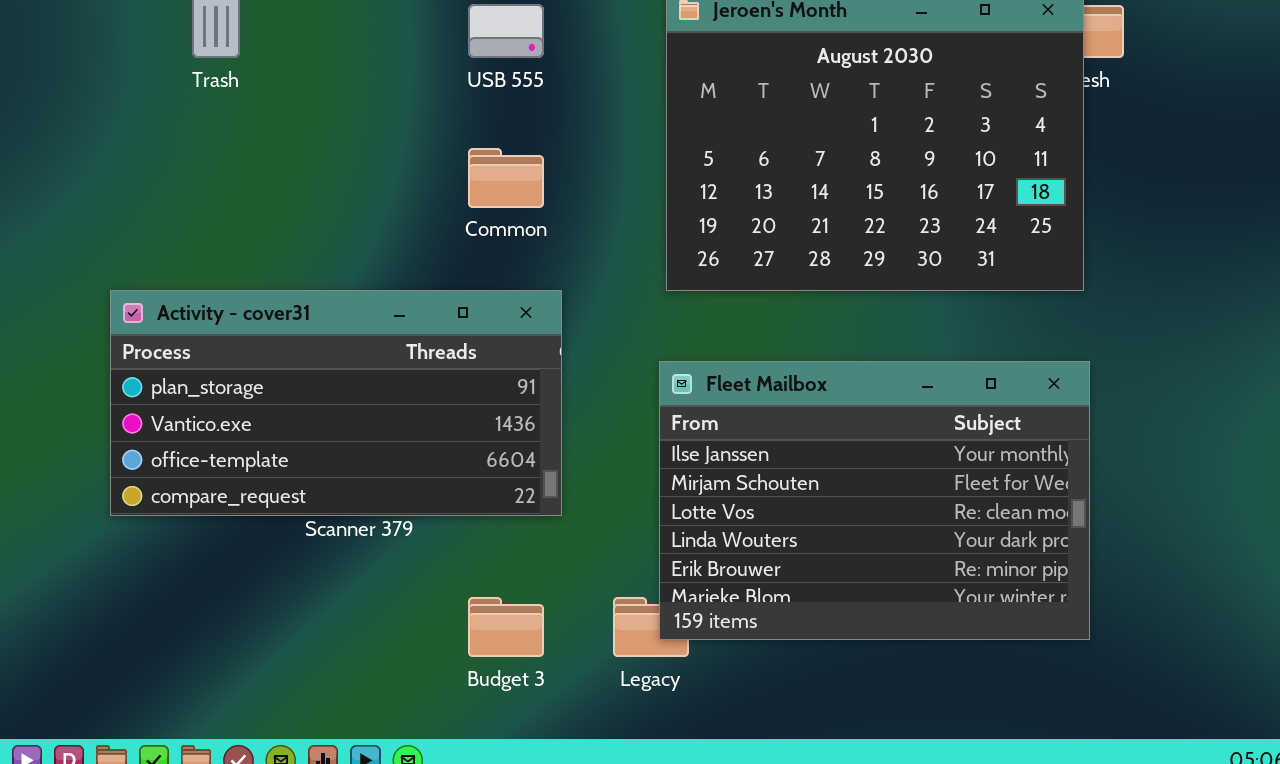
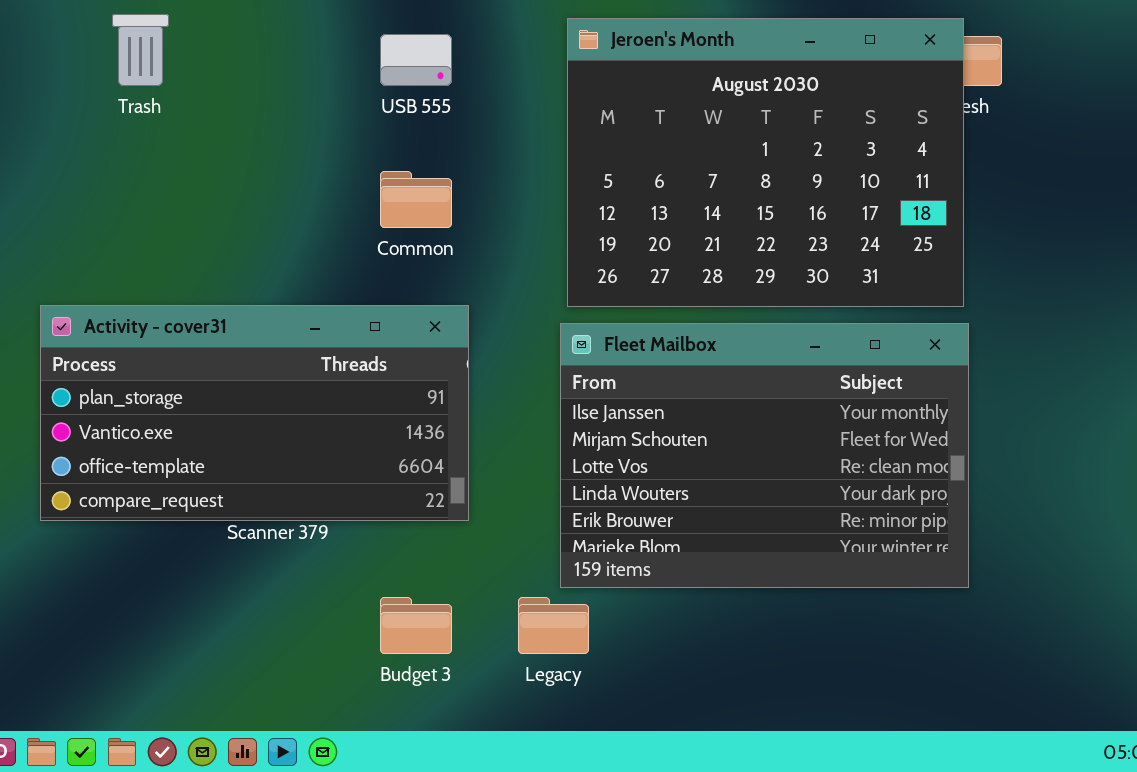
Fleet Mailbox: [659,361,1090,640] -> [560,323,969,588], moved

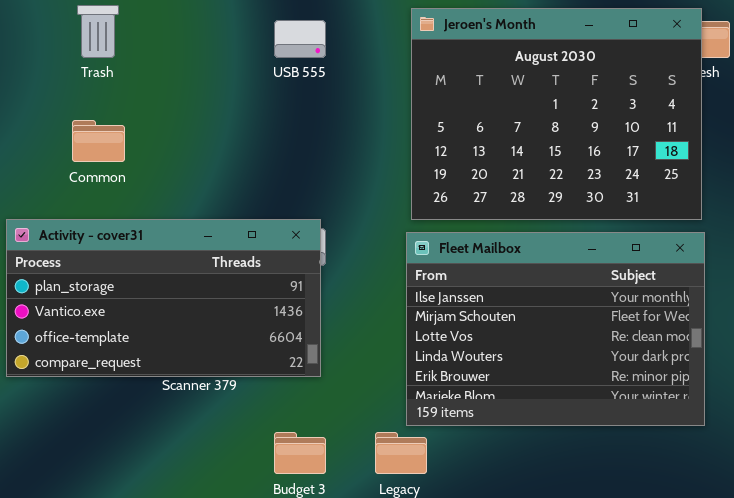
Common: [380,171,452,228] -> [72,120,125,162], moved
Activity - cover31: [40,305,469,521] -> [6,219,321,377], moved

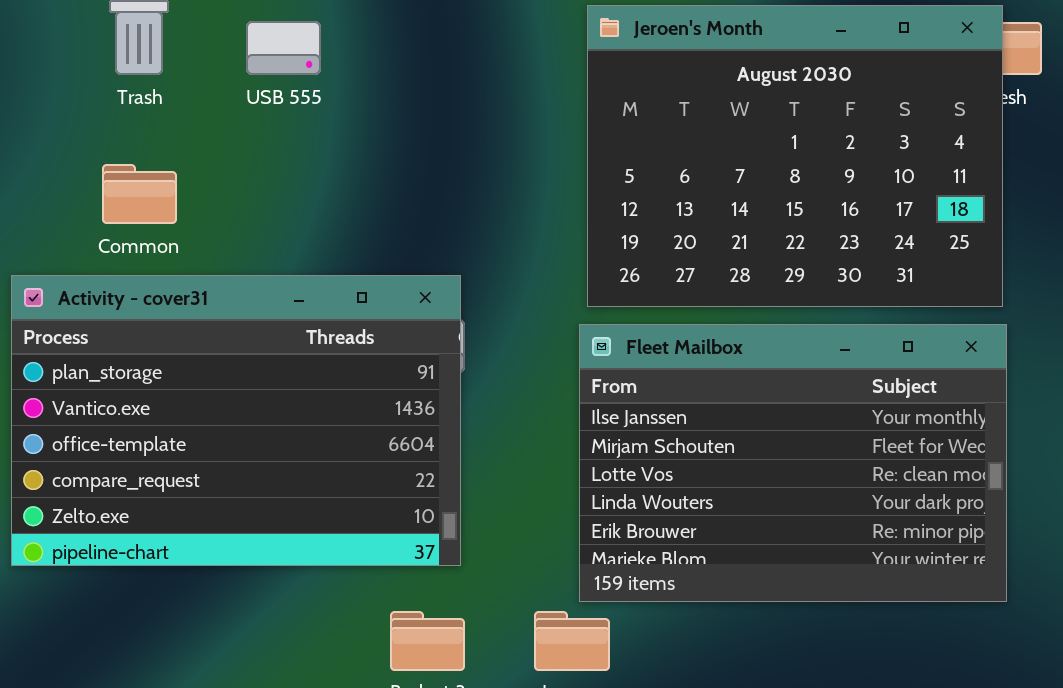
USB 555: [274,20,326,58] -> [246,21,321,75], moved
Activity - cover31: [6,219,321,377] -> [11,275,461,566], moved, resized

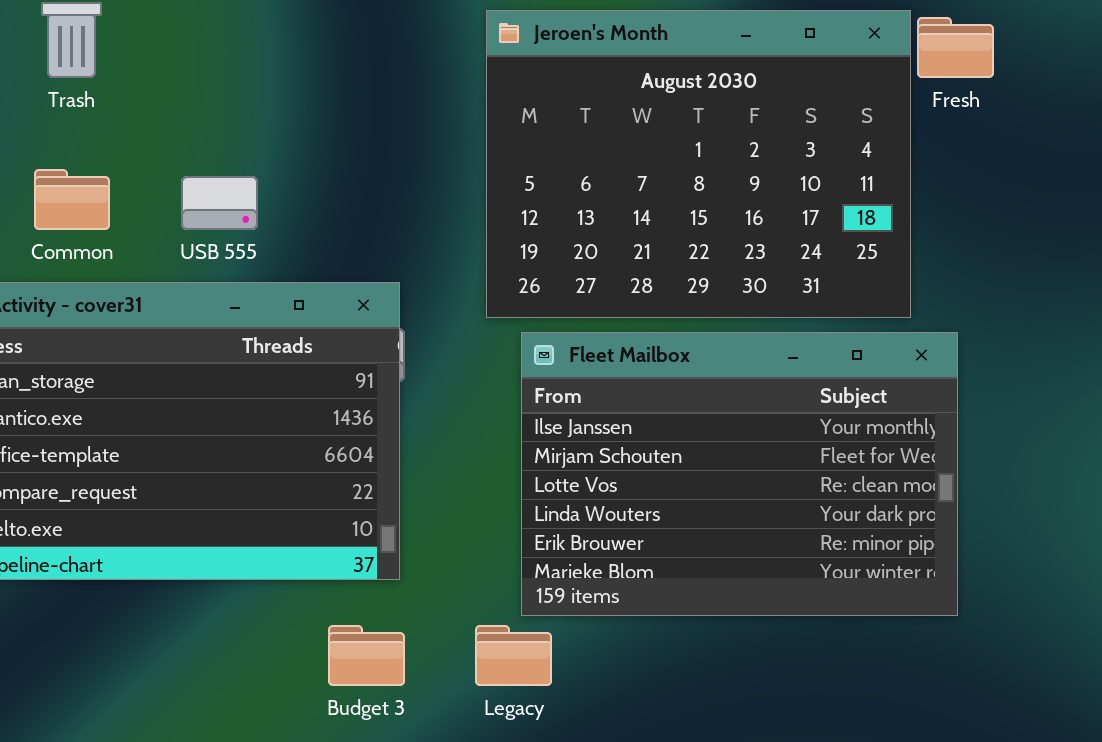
Jeroen's Month: [587,5,1003,307] -> [486,10,911,318], moved
USB 555: [246,21,321,75] -> [181,176,258,230], moved

